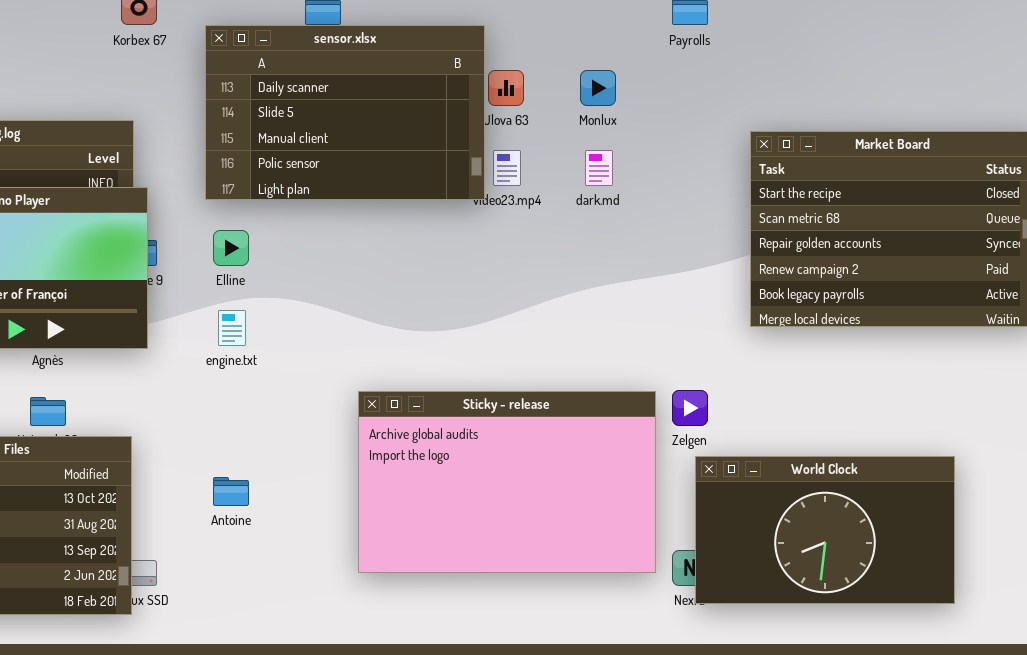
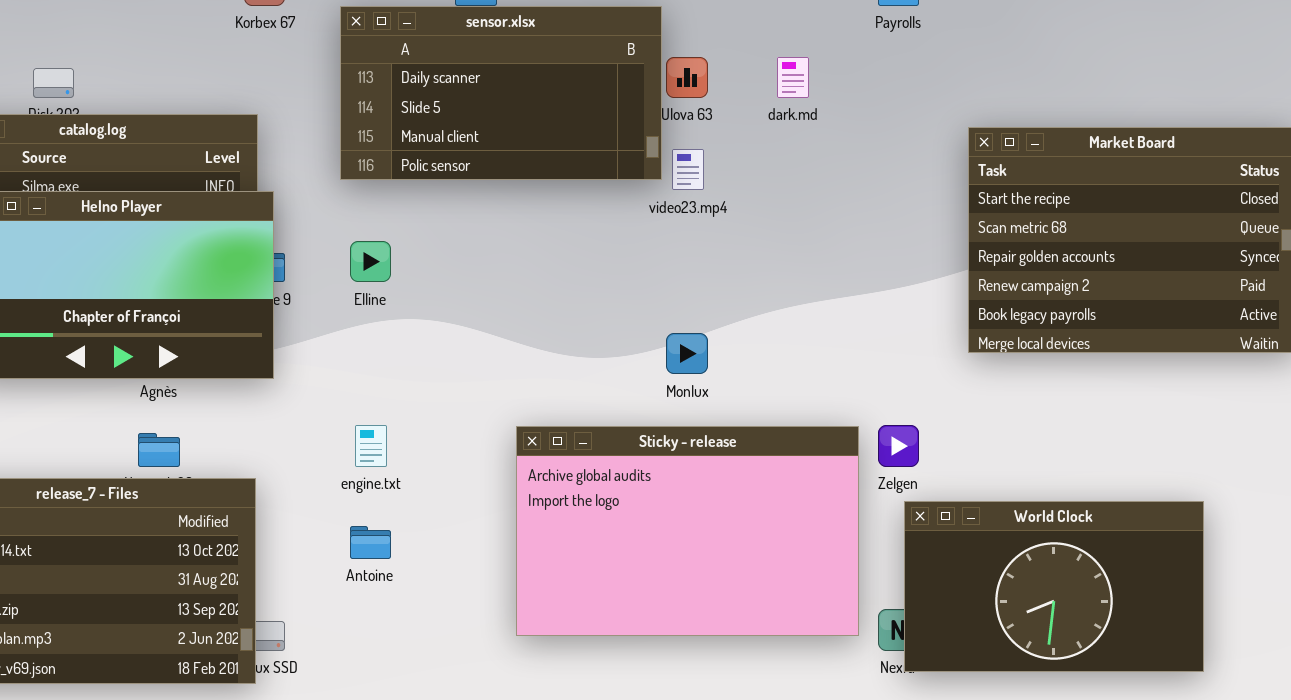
sensor.xlsx: [205,25,485,200] -> [340,6,662,180], resized
Monlux: [580,70,616,106] -> [666,333,708,374], moved
dark.md: [585,150,613,186] -> [777,57,809,98], moved
engine.txt: [218,310,246,346] -> [355,425,387,467], moved

